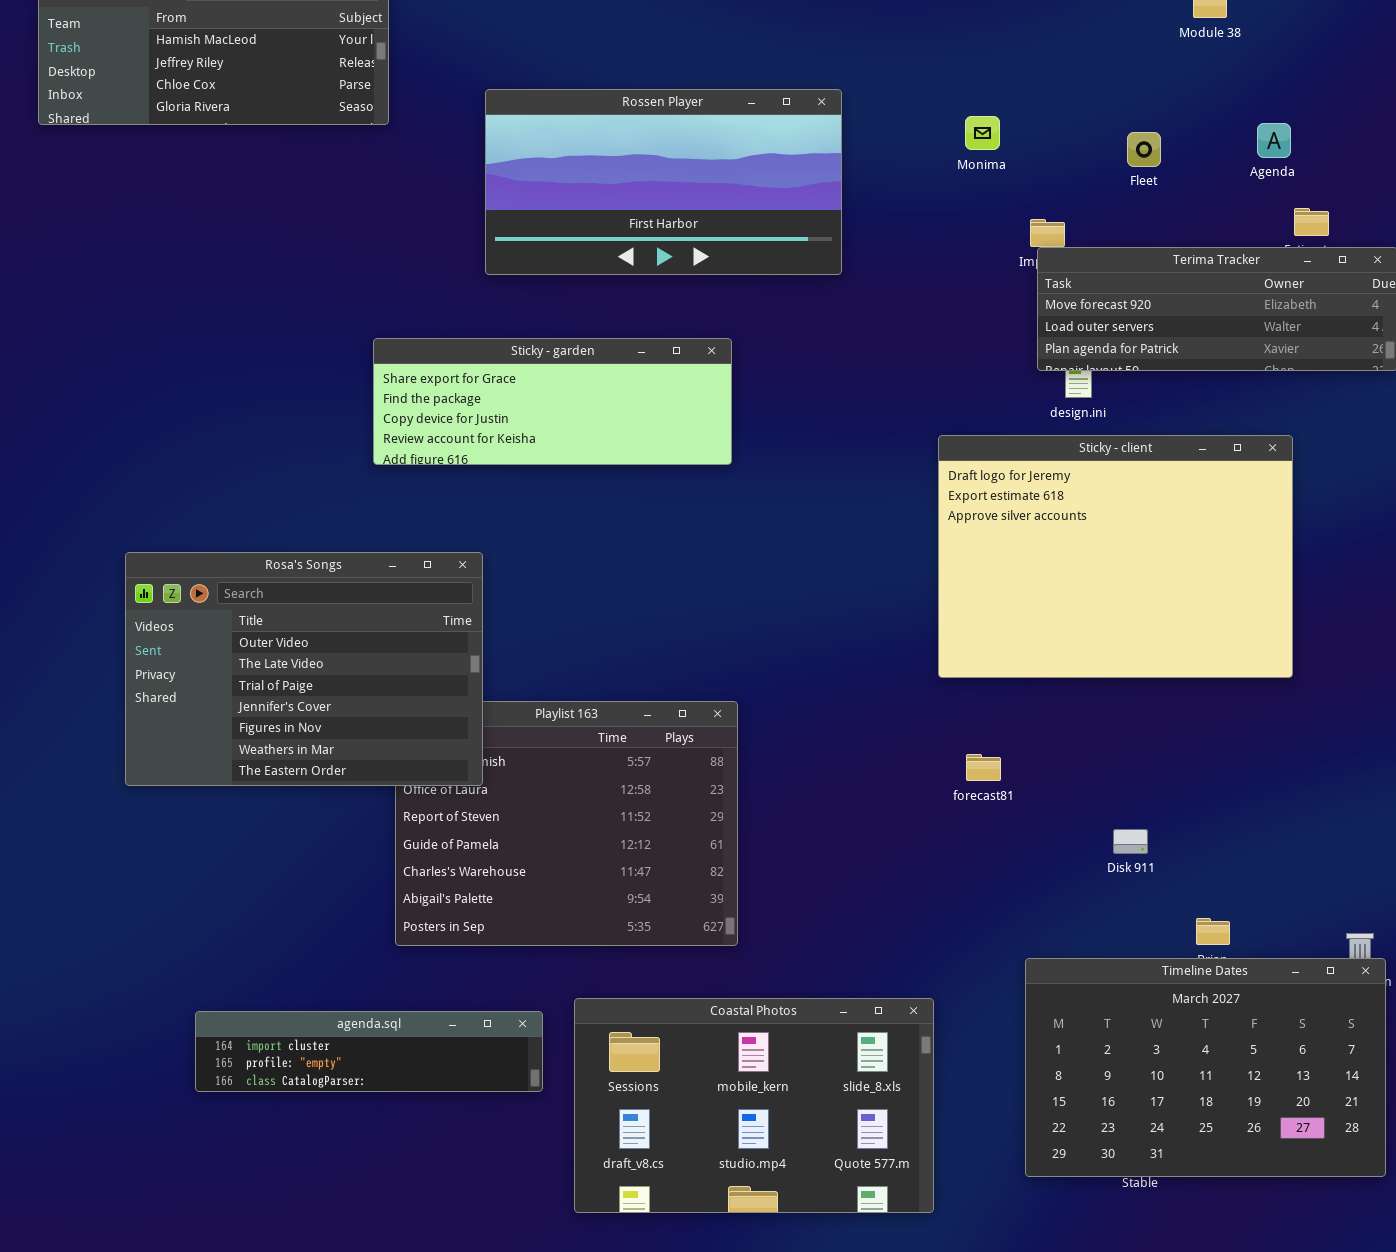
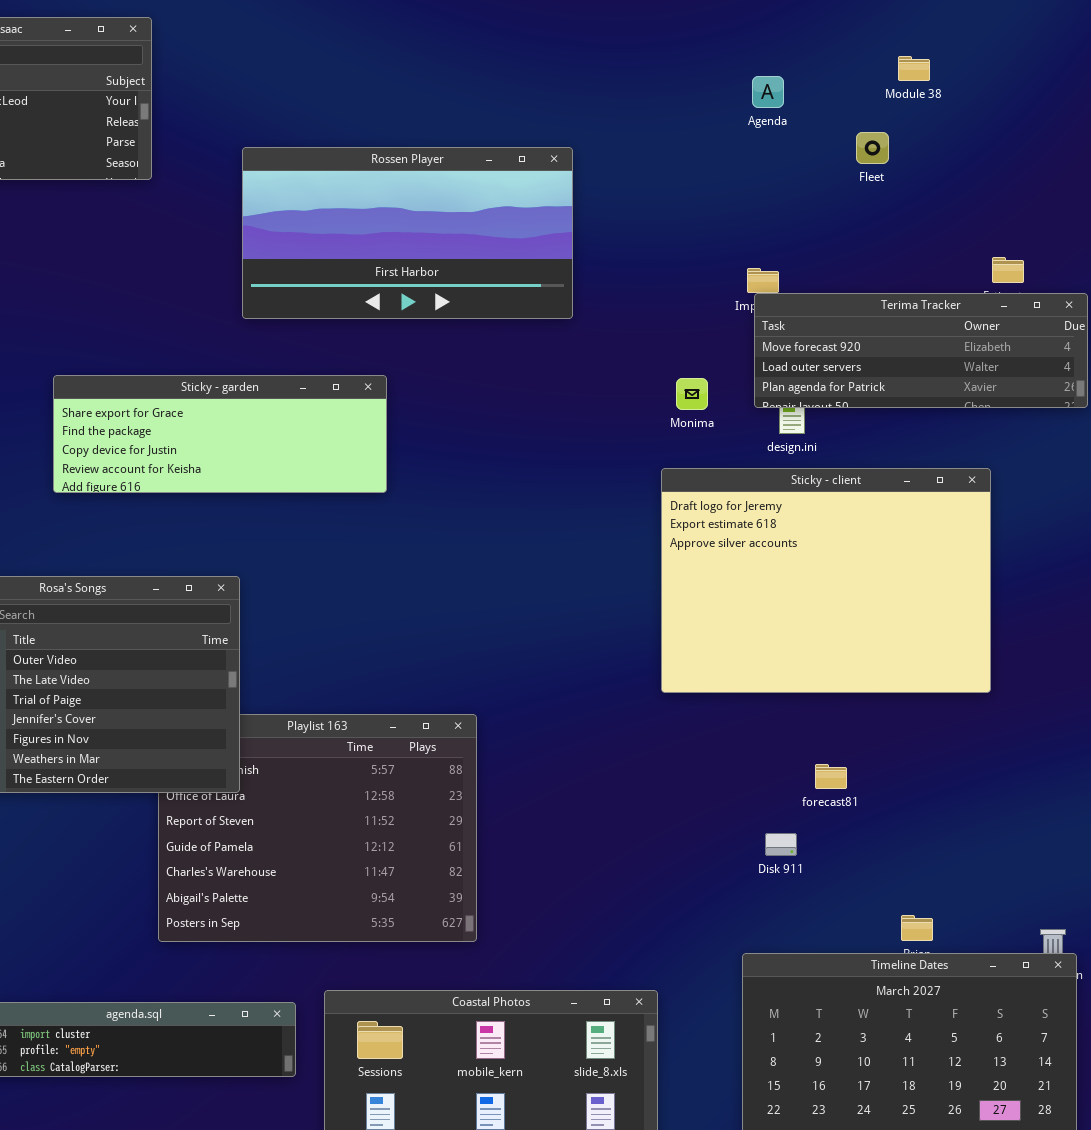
Monima: [965,116,1000,150] -> [676,378,708,410], moved
Agenda: [1257,123,1291,158] -> [752,76,784,108], moved
Fleet: [1127,132,1161,167] -> [856,132,889,164], moved
Sticky - garden: [373,338,732,465] -> [53,375,387,493], moved
forecast81: [966,754,1001,781] -> [815,764,847,789], moved
Disk 911: [1113,829,1148,854] -> [765,833,797,856], moved

